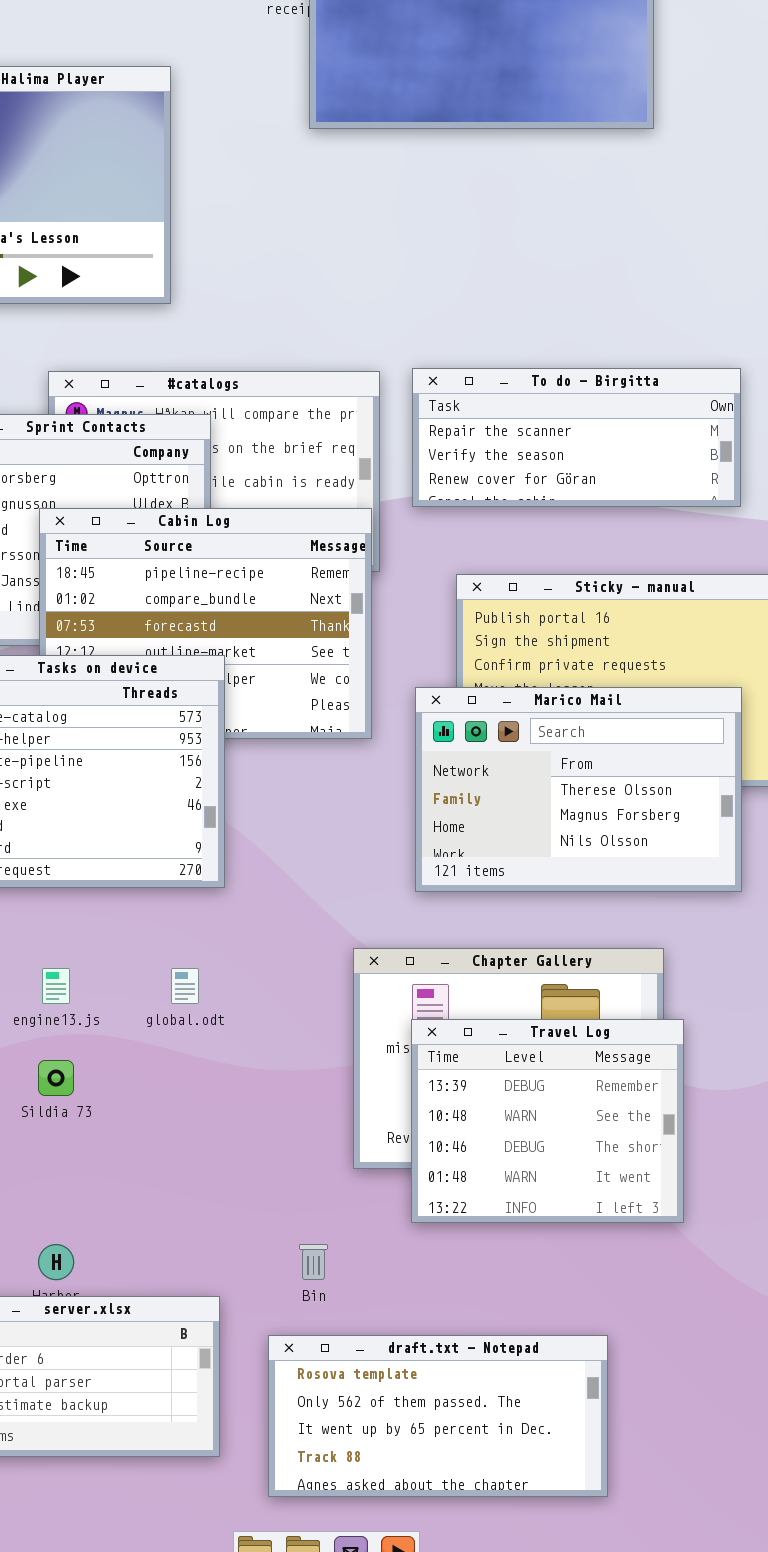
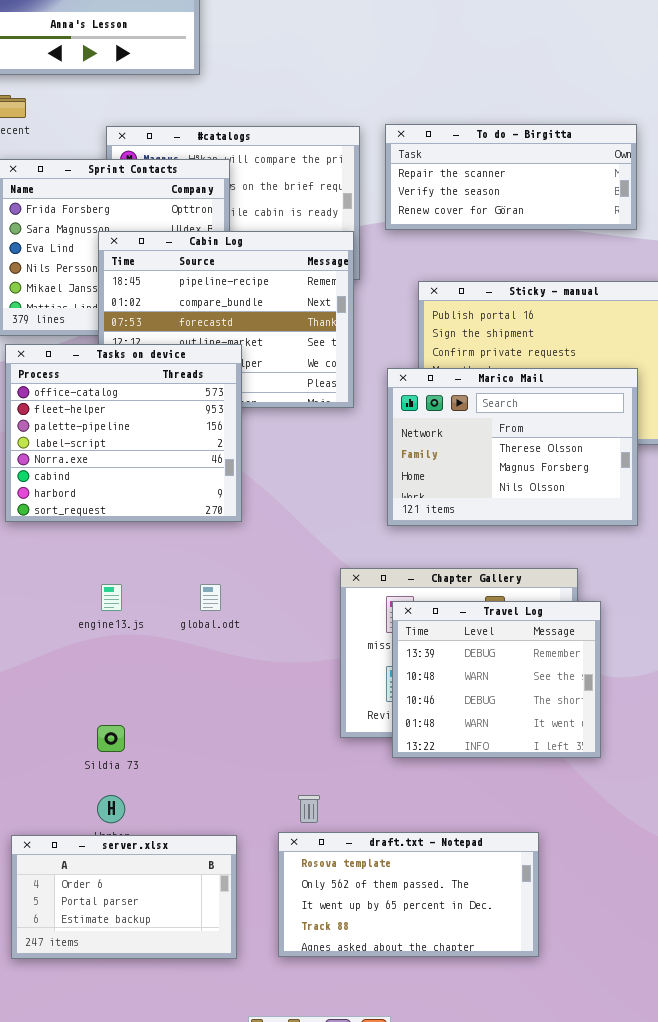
Travel Log: [411,1019,684,1223] -> [392,601,601,758], moved
Sildia 73: [38,1060,74,1096] -> [97,725,125,752], moved
draft.txt - Notepad: [268,1335,608,1497] -> [278,832,539,957], moved

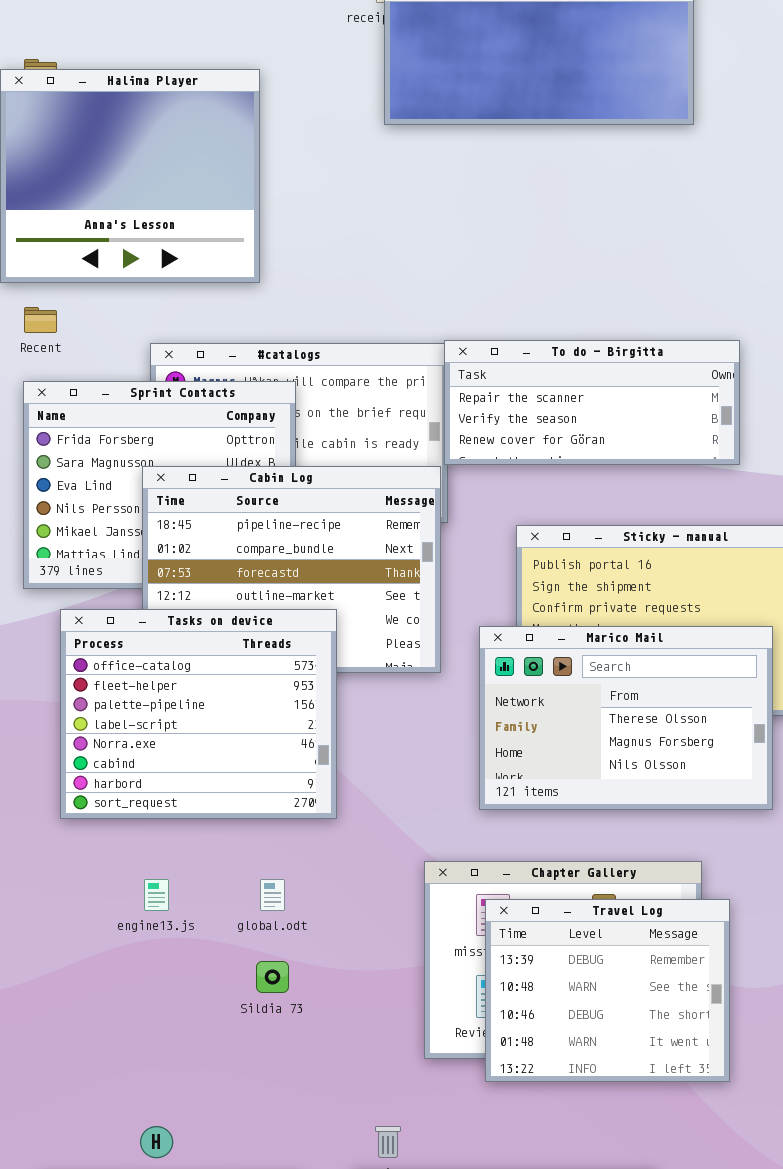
To do - Birgitta: [385,124,637,230] -> [444,340,740,465], moved
Tasks on device: [5,344,242,522] -> [60,609,337,819], moved
Sildia 73: [97,725,125,752] -> [256,961,289,993], moved

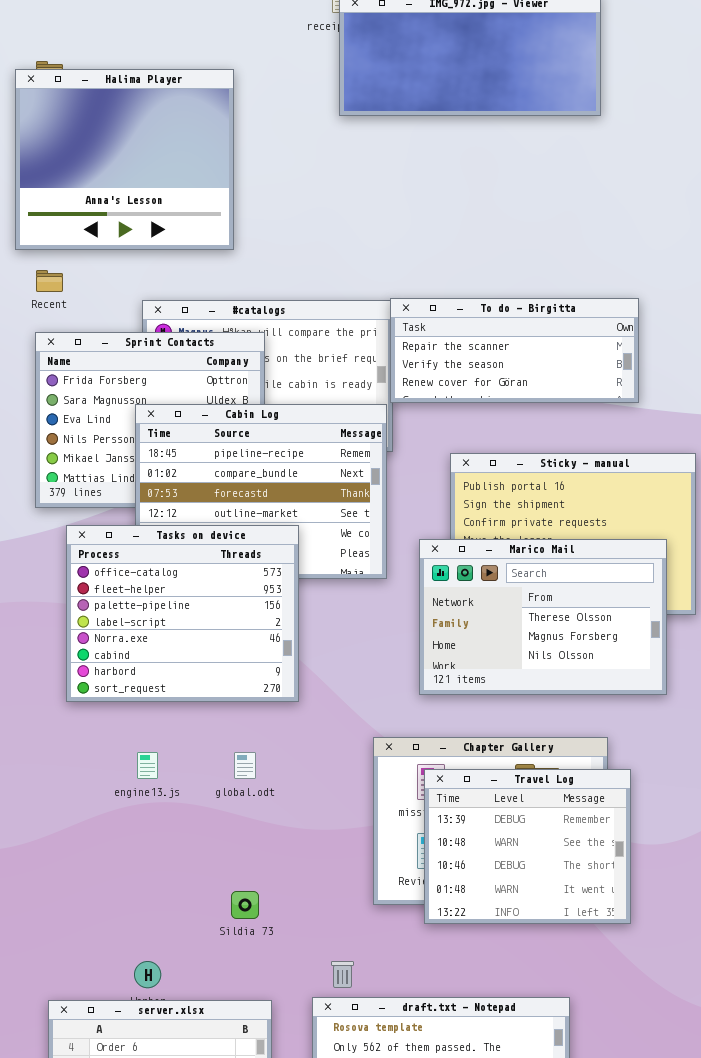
Sildia 73: [256,961,289,993] -> [231,891,259,919], moved

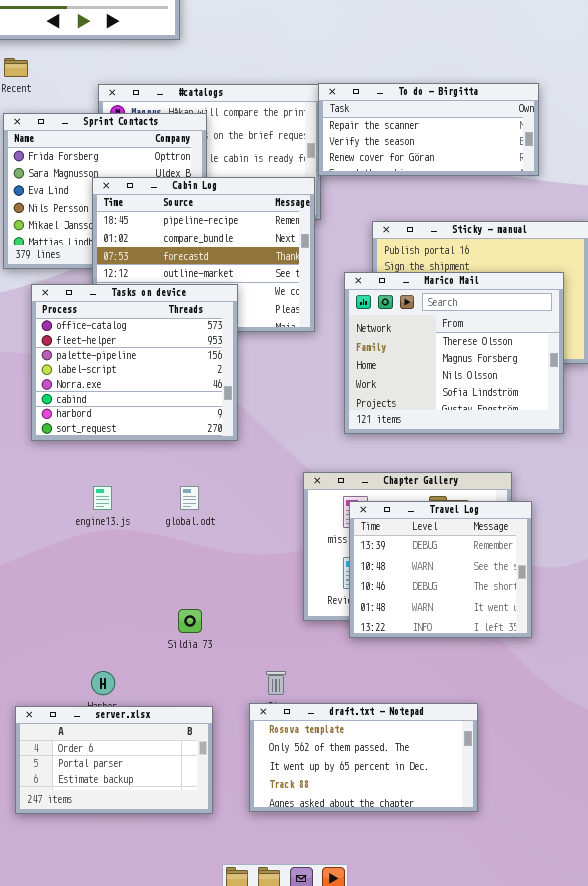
Marico Mail: [419,539,667,695] -> [344,272,564,434], resized

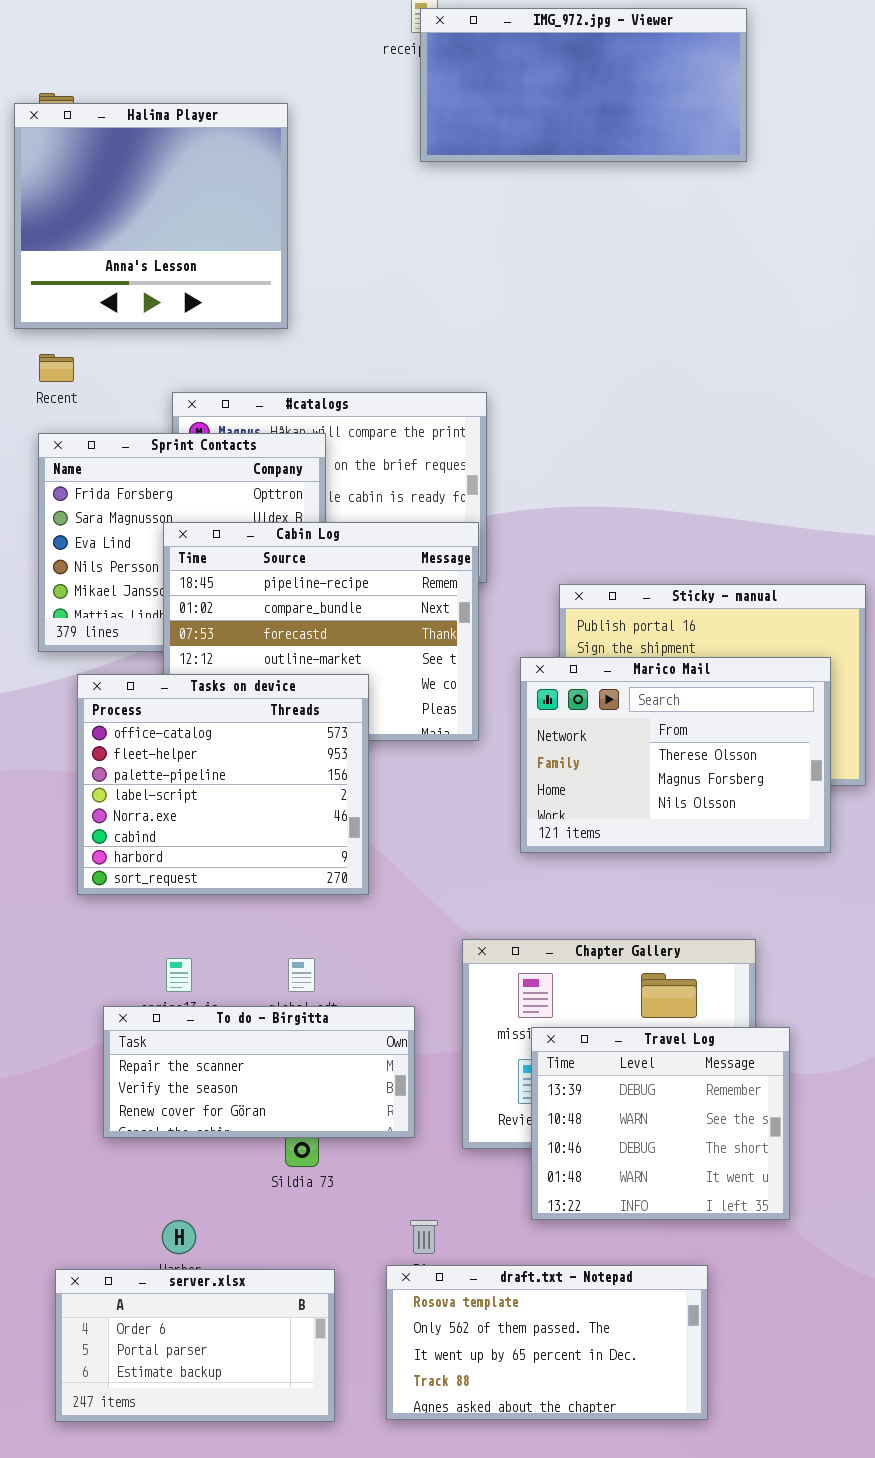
To do - Birgitta: [318,83,539,176] -> [103,1006,415,1138], moved
Marico Mail: [344,272,564,434] -> [520,657,831,853], resized
Travel Log: [349,501,532,638] -> [531,1027,790,1220], moved

